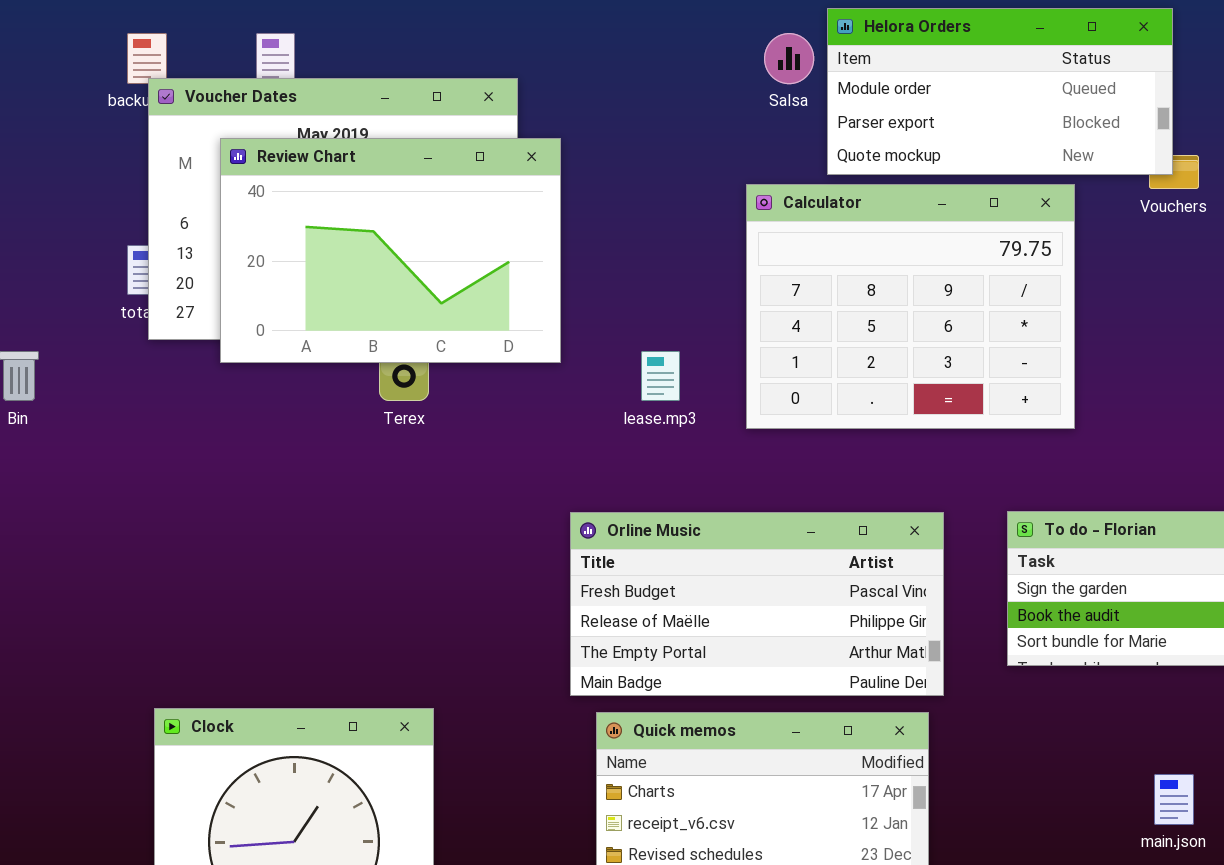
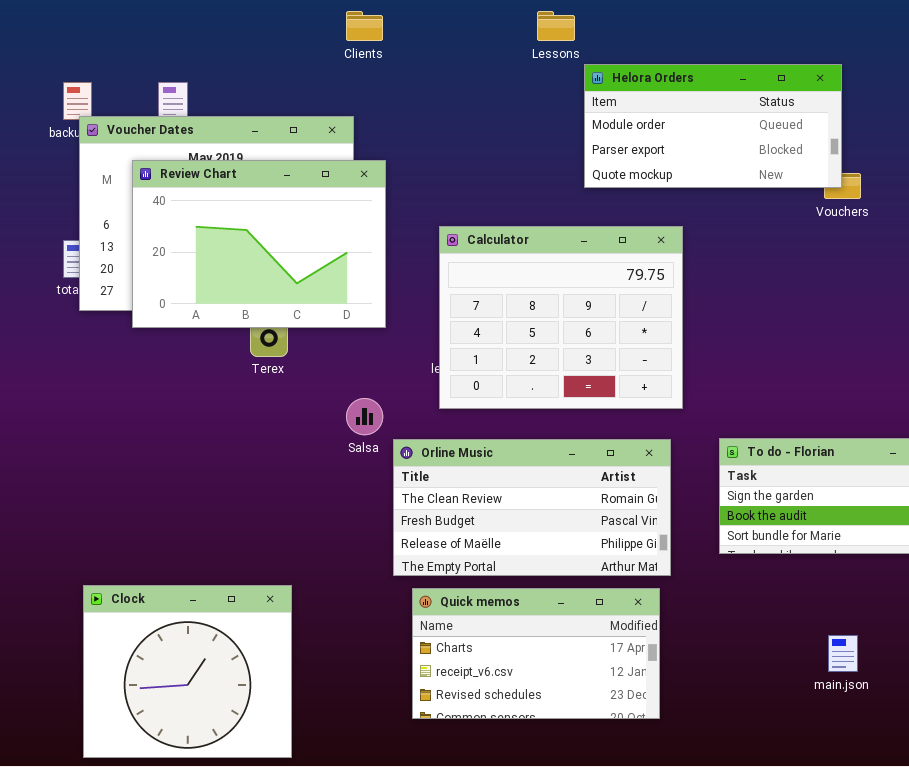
Salsa: [764,33,814,84] -> [346,398,383,435], moved
Calculator: [746,184,1075,429] -> [439,226,683,409], moved
Orline Music: [570,512,944,696] -> [393,439,671,576], scrolled up 1 row

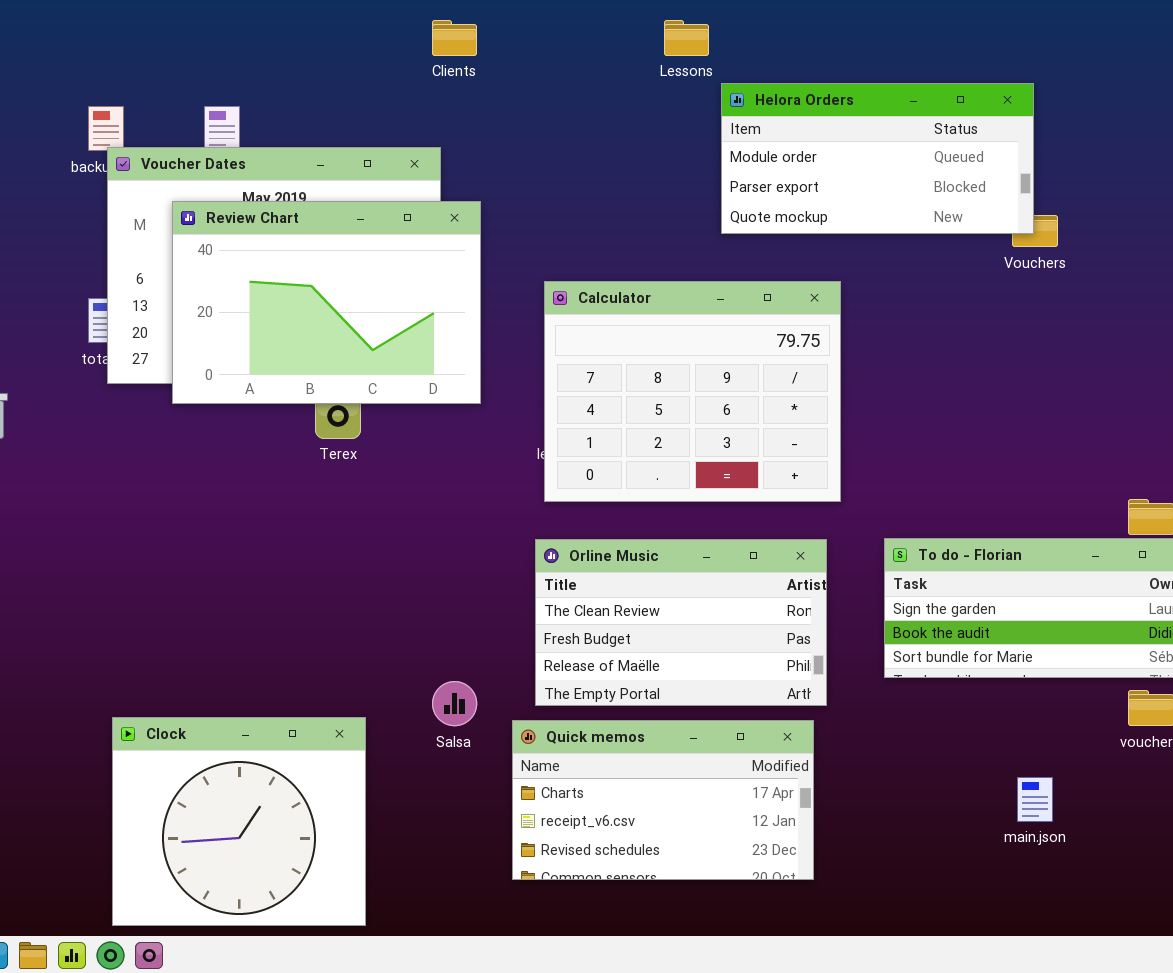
Salsa: [346,398,383,435] -> [432,681,477,726], moved
Orline Music: [393,439,671,576] -> [535,539,827,706], resized

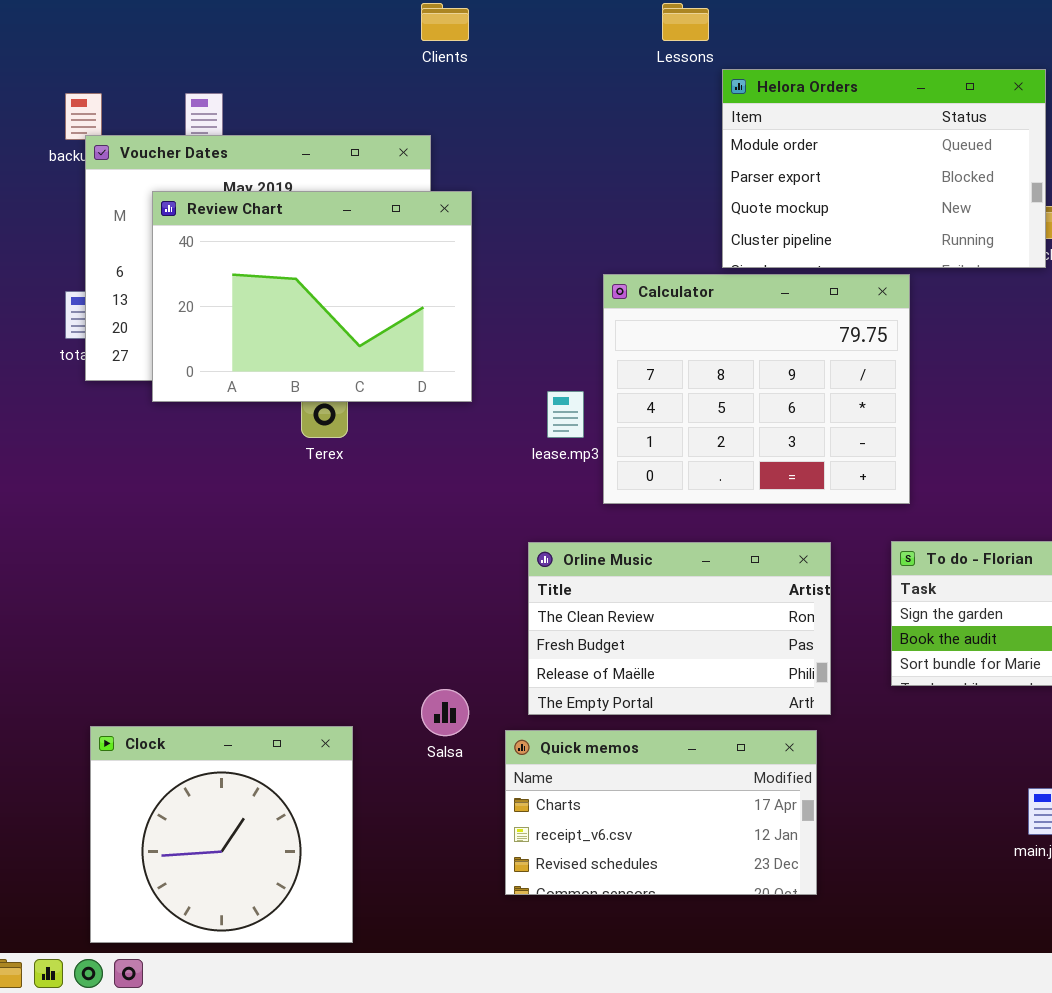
Helora Orders: [721,83,1034,234] -> [722,69,1046,268], resized
Calculator: [544,281,841,502] -> [603,274,910,504], moved

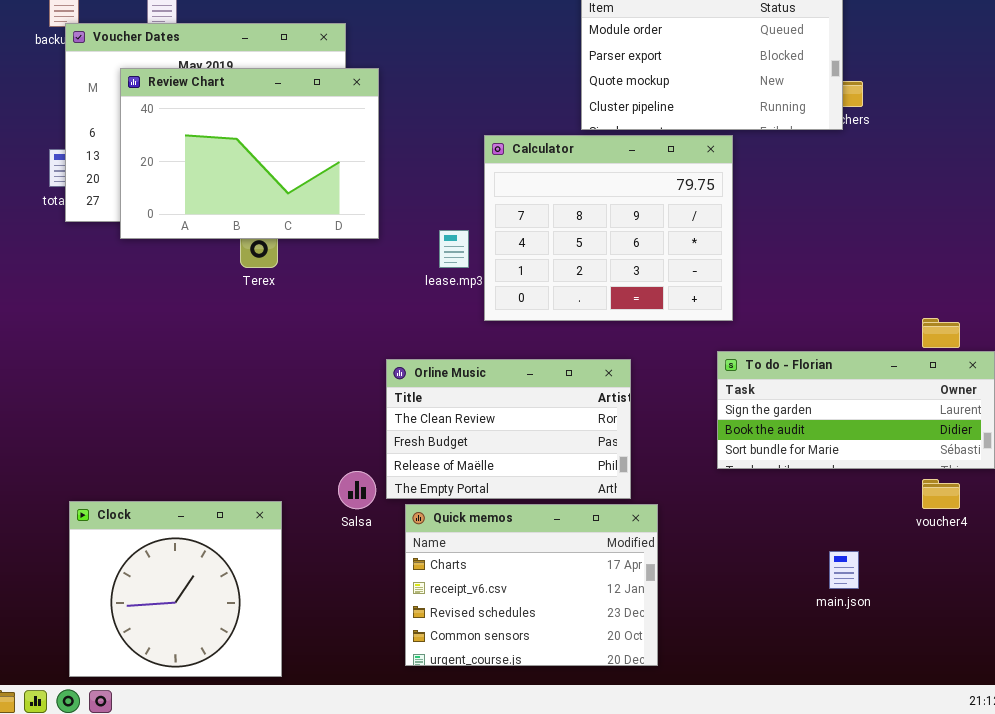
Orline Music: [528,542,831,715] -> [386,359,631,499], moved
Quick memos: [505,730,817,895] -> [405,504,658,666], resized

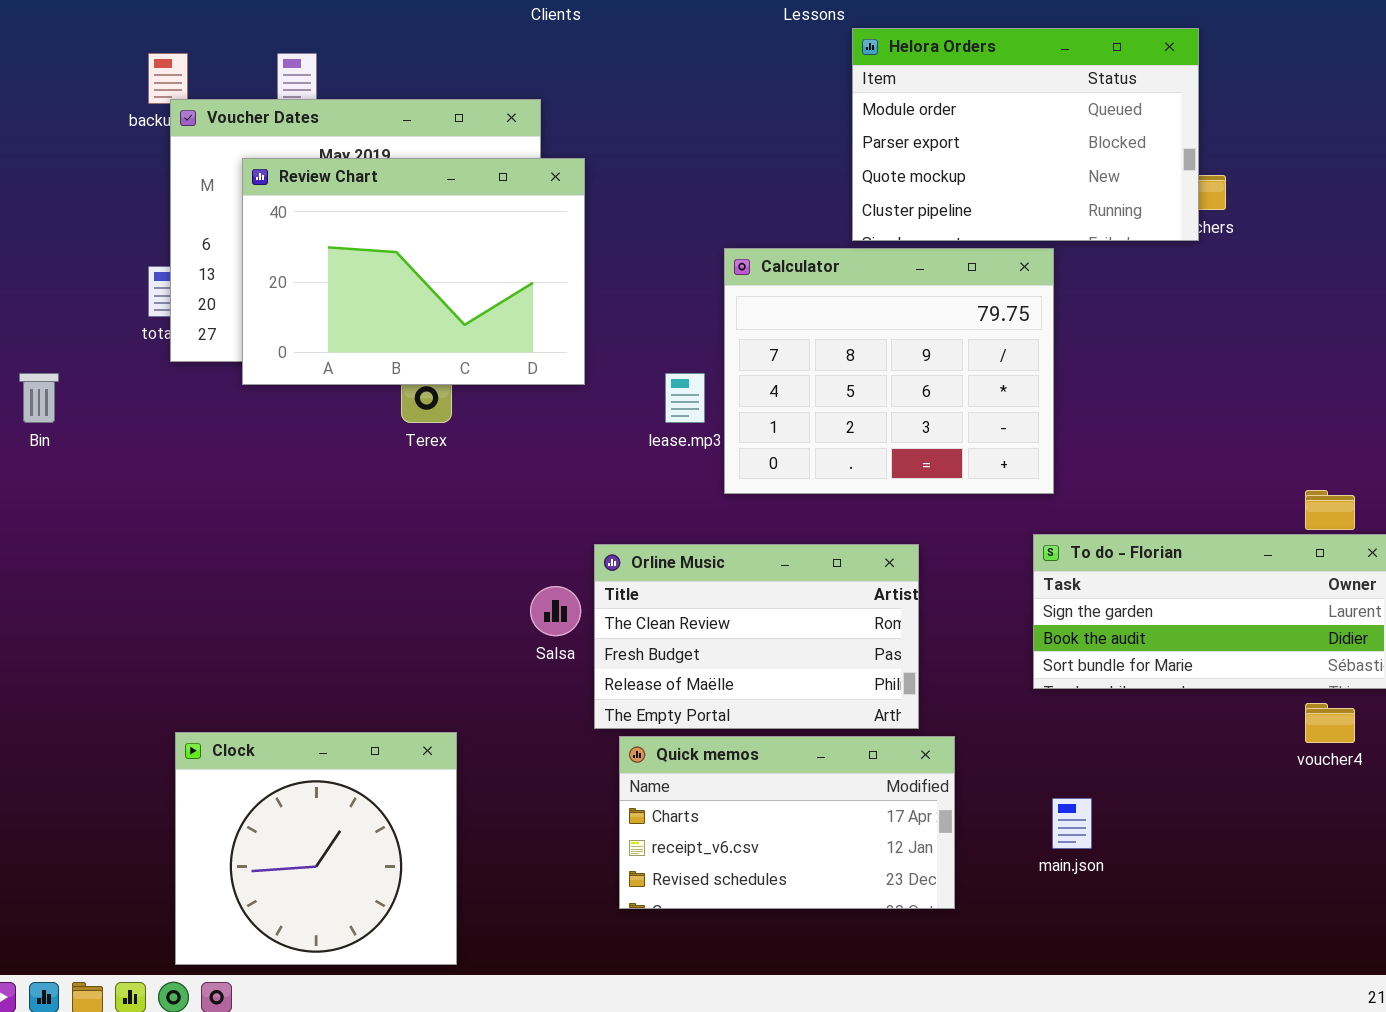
Salsa: [338,471,376,509] -> [530,586,581,636], moved
Quick memos: [405,504,658,666] -> [619,736,955,909], resized
main.json: [829,551,859,589] -> [1052,798,1092,849], moved

